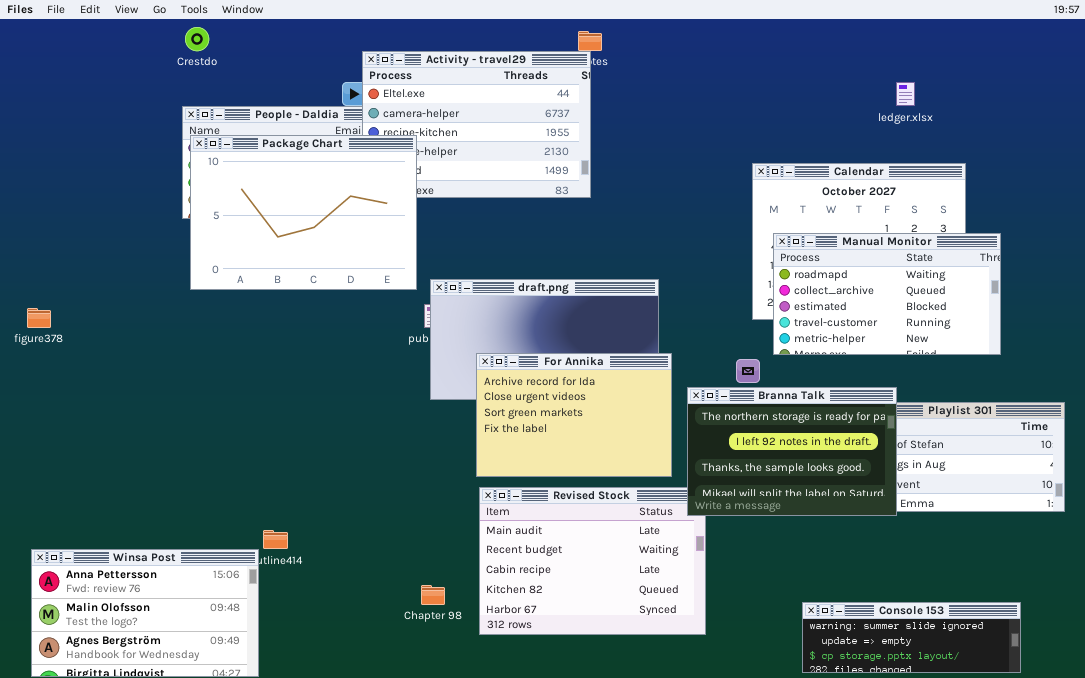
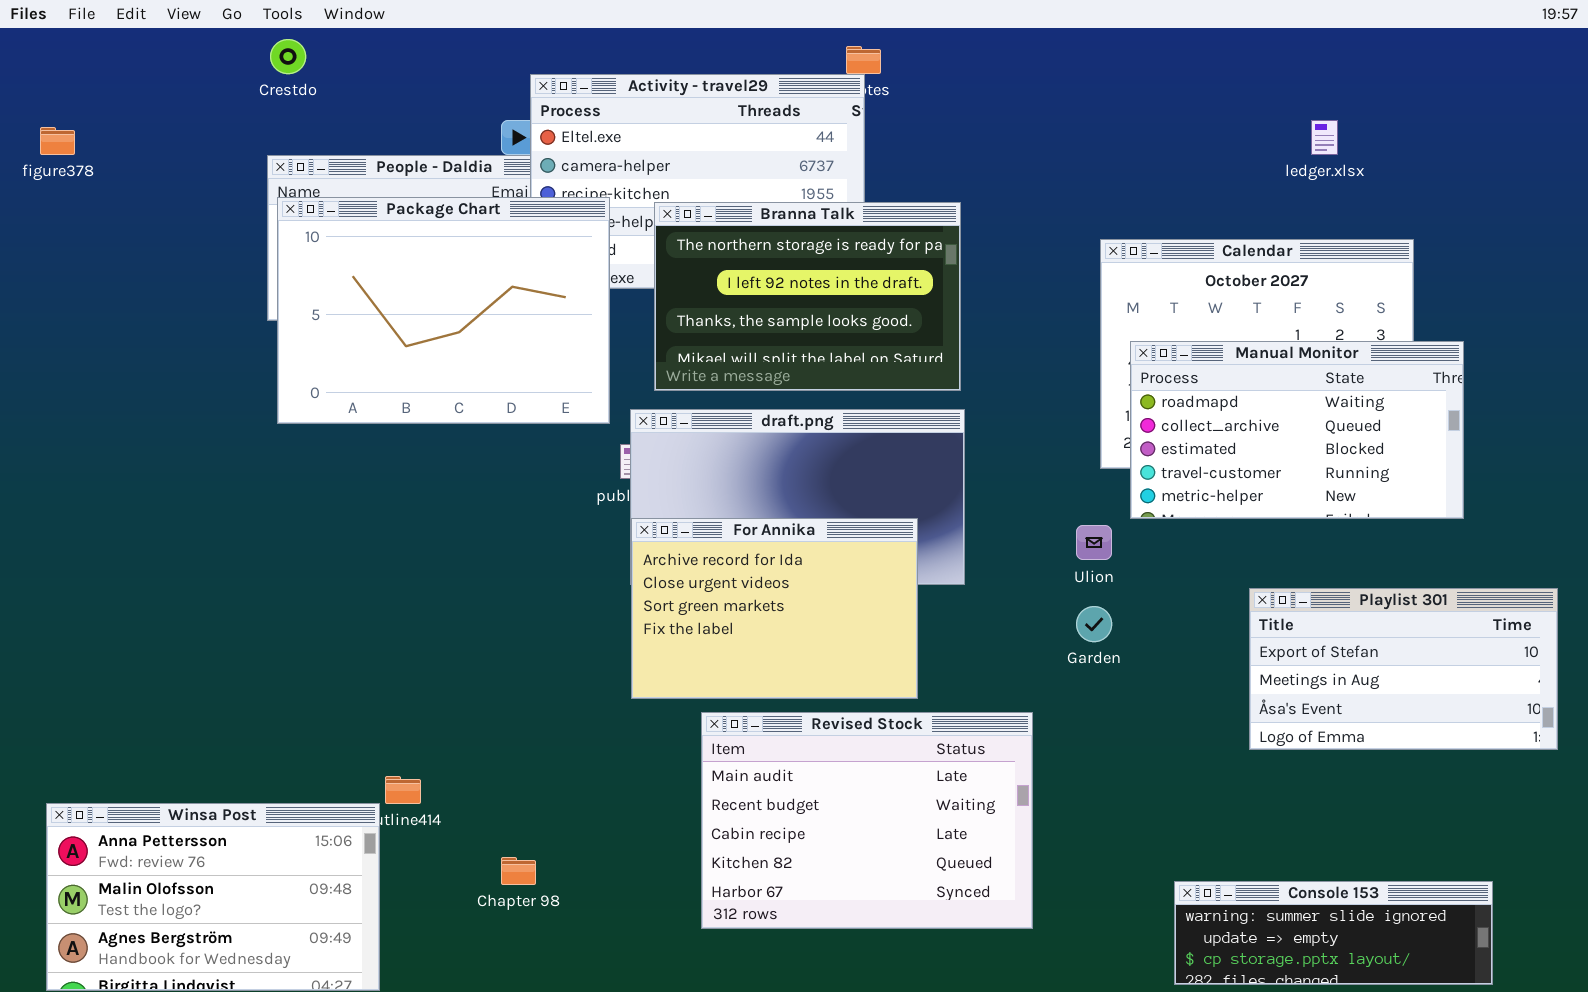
figure378: [27,308,51,328] -> [40,127,75,155], moved
For Annika: [476,353,672,477] -> [631,518,918,699], moved
Branna Talk: [687,387,897,516] -> [654,202,961,391], moved
Chapter 98: [421,585,445,605] -> [501,857,536,885], moved

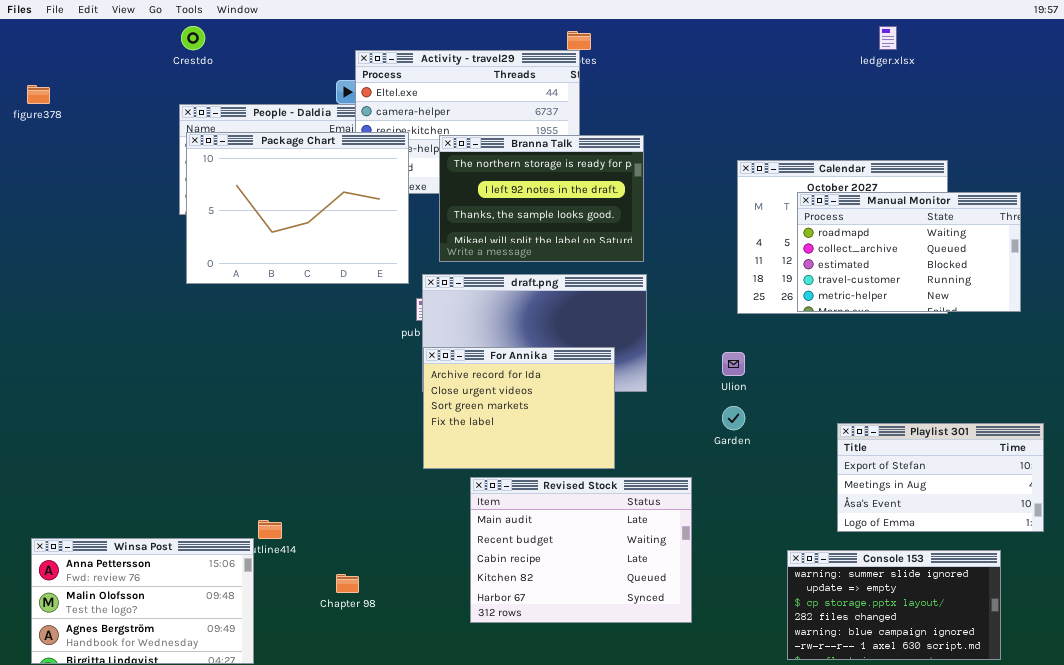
ledger.xlsx: [1311,120,1338,155] -> [879,26,897,50], moved
Manual Monitor: [1130,341,1464,519] -> [797,192,1021,312], moved
Playlist 301: [1249,588,1558,750] -> [837,423,1044,532], moved
Console 153: [1174,881,1493,985] -> [787,550,1001,660], resized

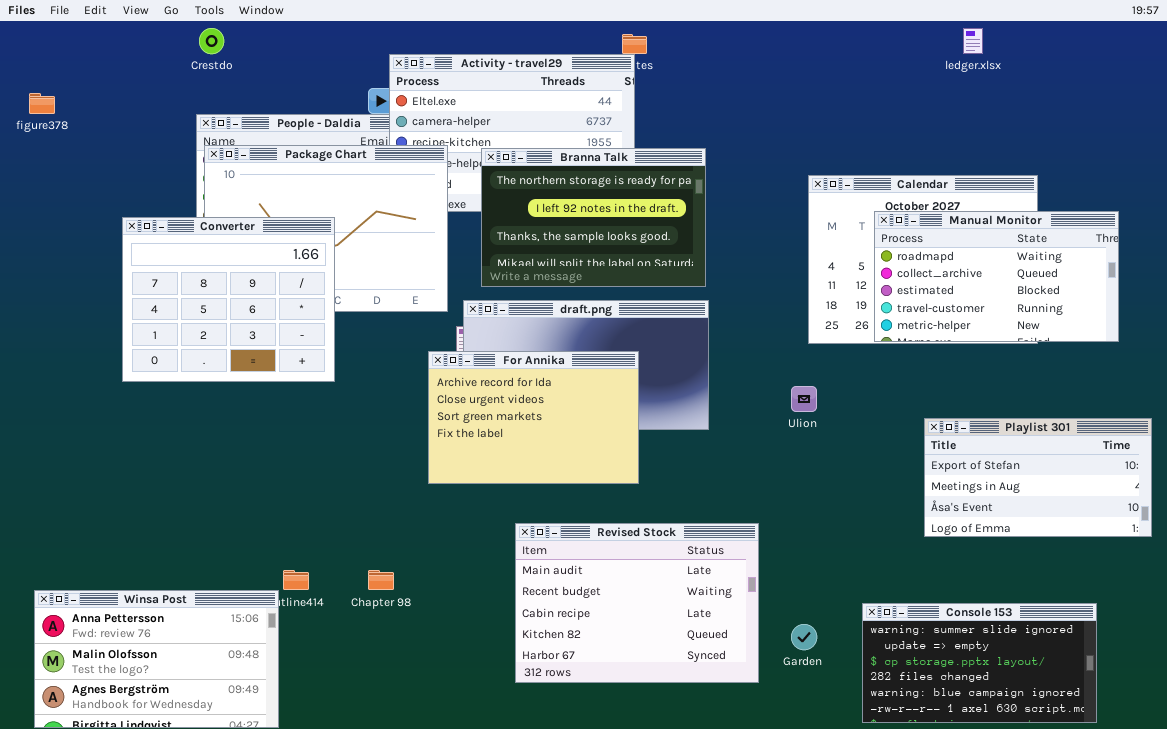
Converter: none -> [122,217,335,382], opened
For Annika: [423,347,615,469] -> [428,351,639,484], moved
Garden: [722,406,745,430] -> [791,624,817,650], moved
Playlist 301: [837,423,1044,532] -> [924,418,1152,537], moved
Chapter 98: [336,574,359,593] -> [368,570,394,590], moved

